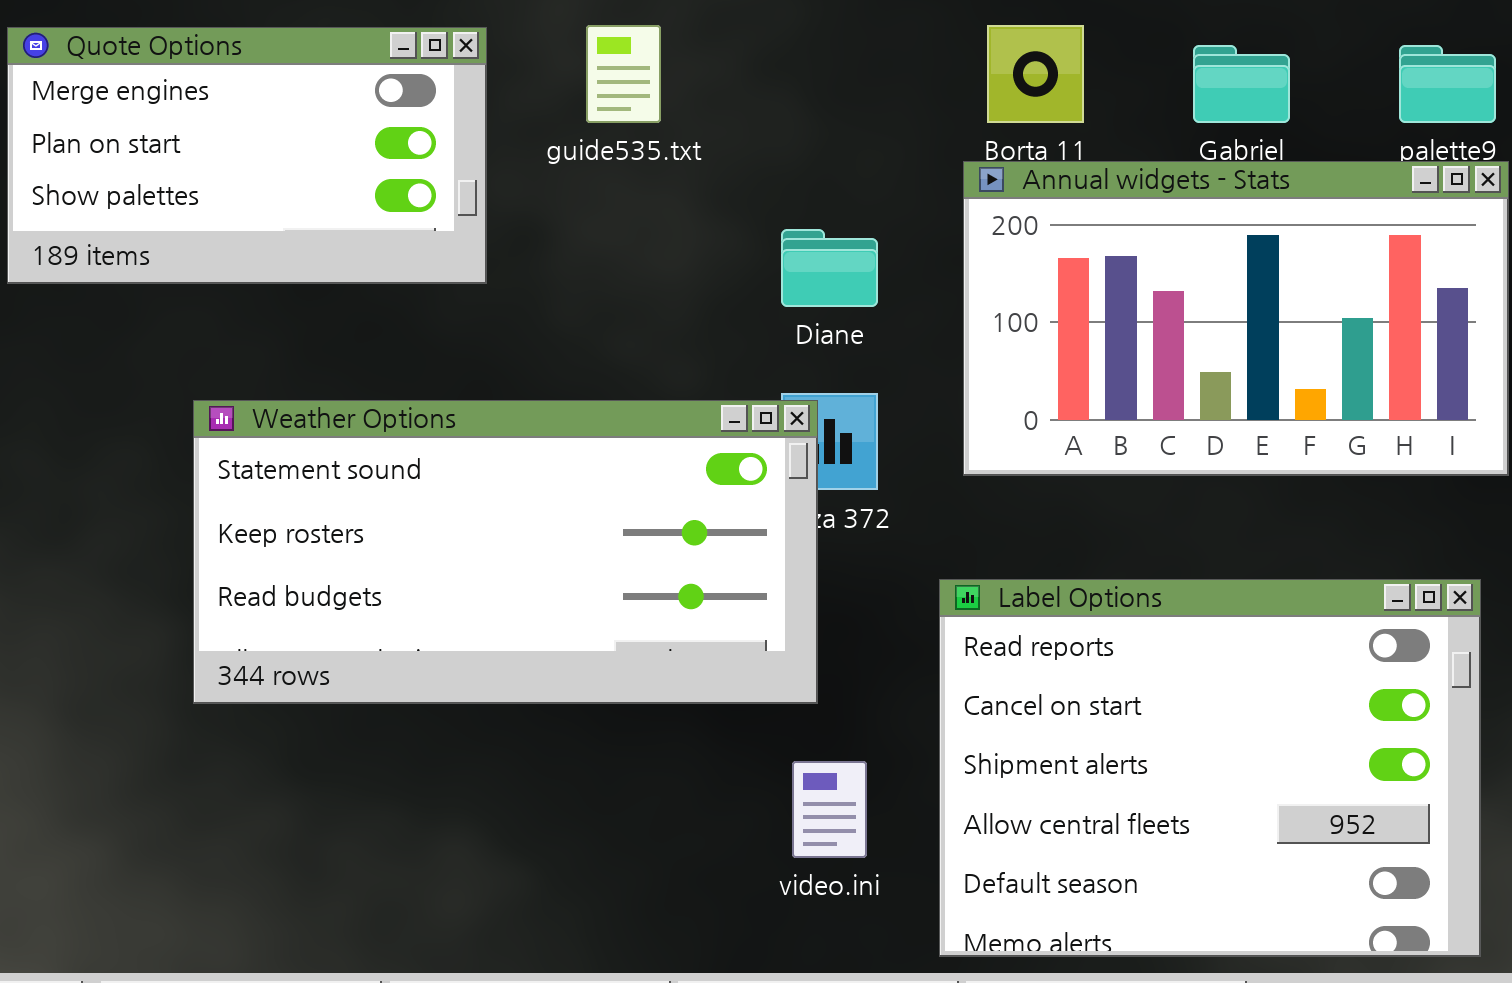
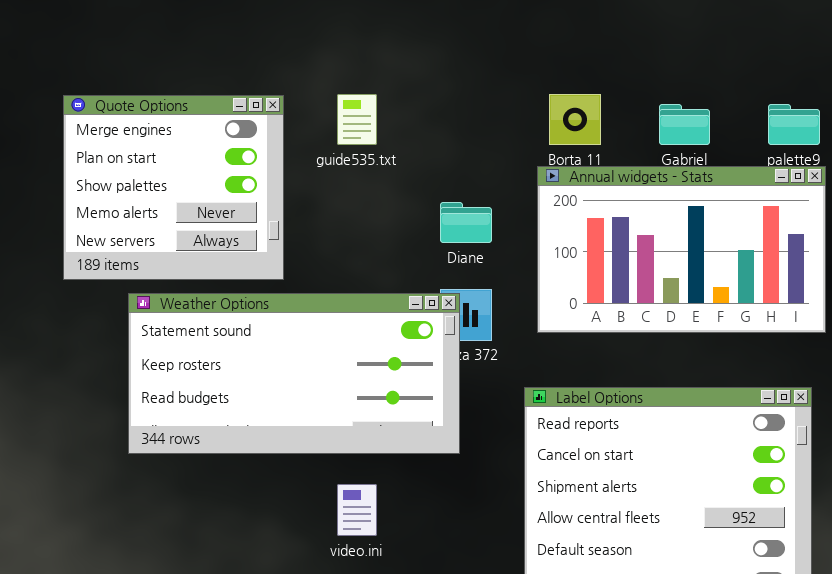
Quote Options: [7,27,487,284] -> [63,95,284,280], resized
video.ini: [792,761,867,858] -> [337,484,377,536], moved

